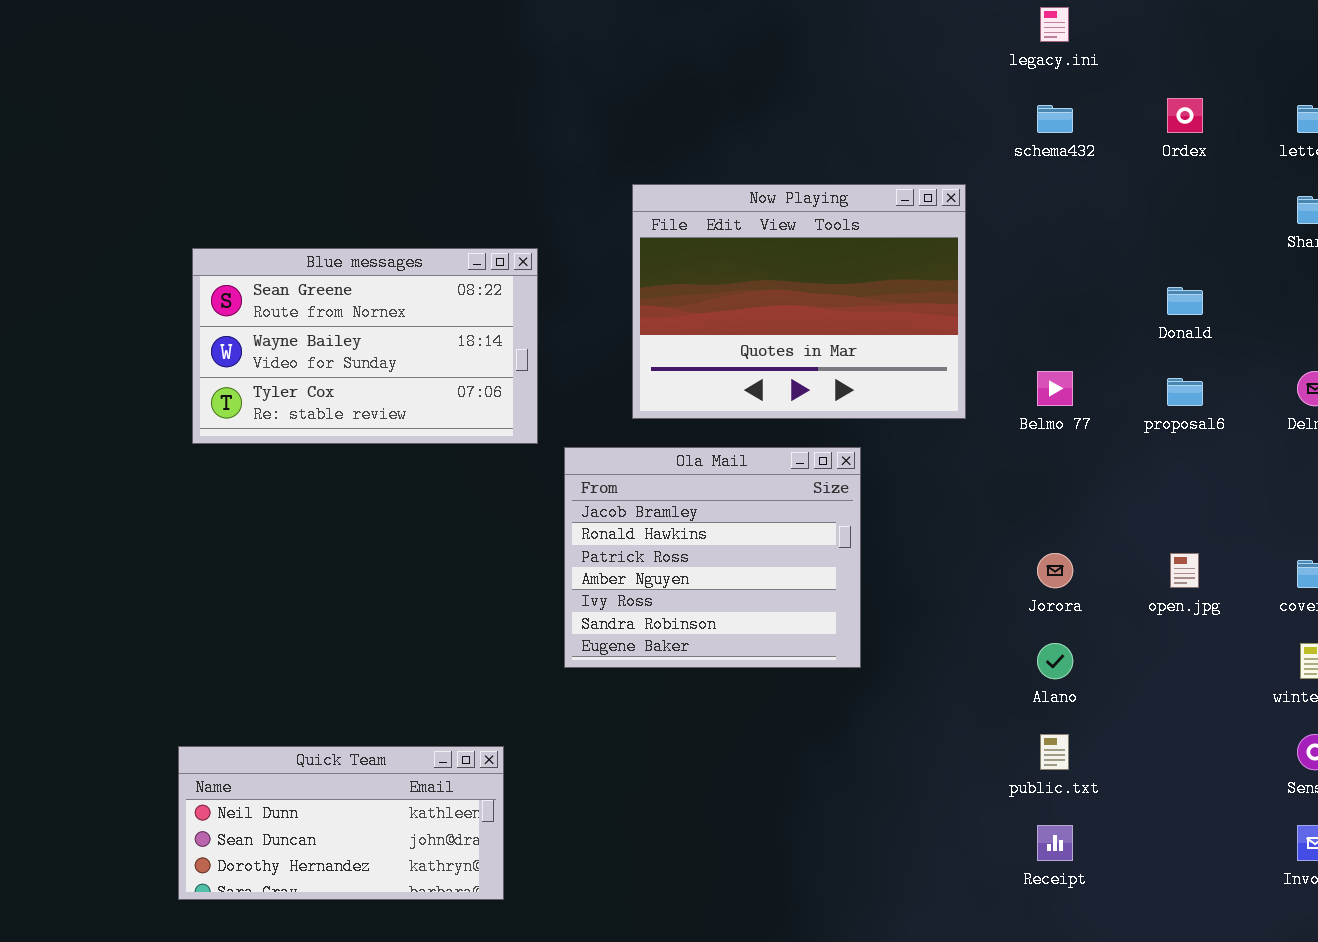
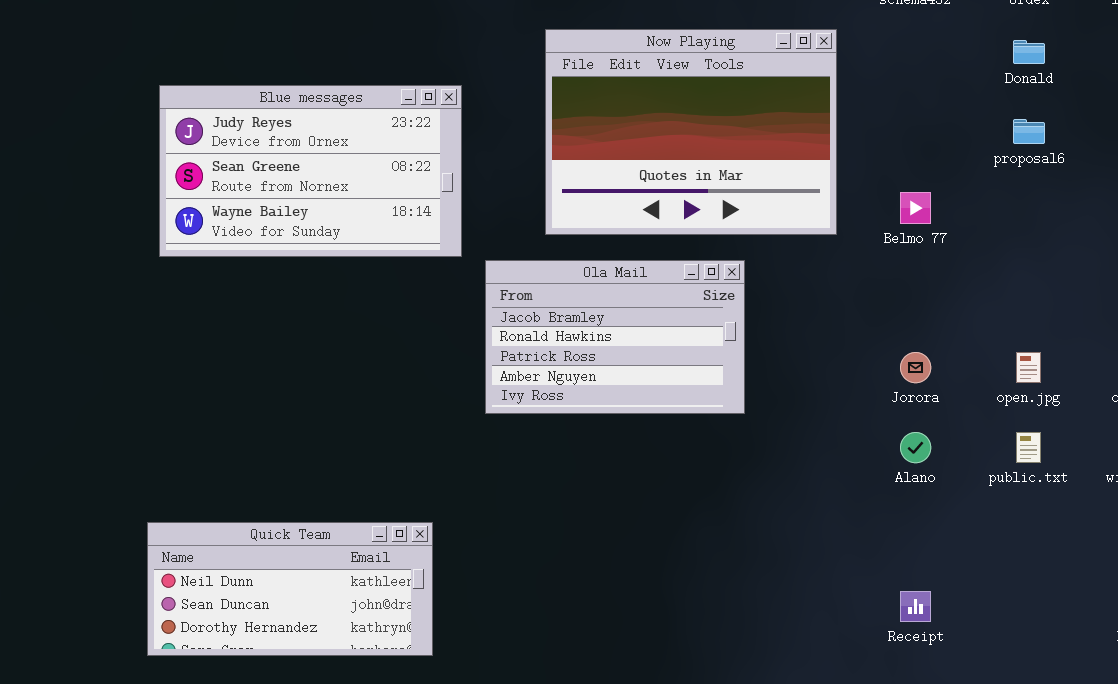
Blue messages: [192,248,538,444] -> [159,85,462,257], scrolled up 1 row
Donald: [1167,287,1203,315] -> [1013,40,1045,64], moved
proposal6: [1167,378,1203,406] -> [1013,119,1045,144], moved
Ola Mail: [564,447,861,668] -> [485,260,745,414], resized
public.txt: [1040,734,1069,770] -> [1016,432,1041,463], moved

